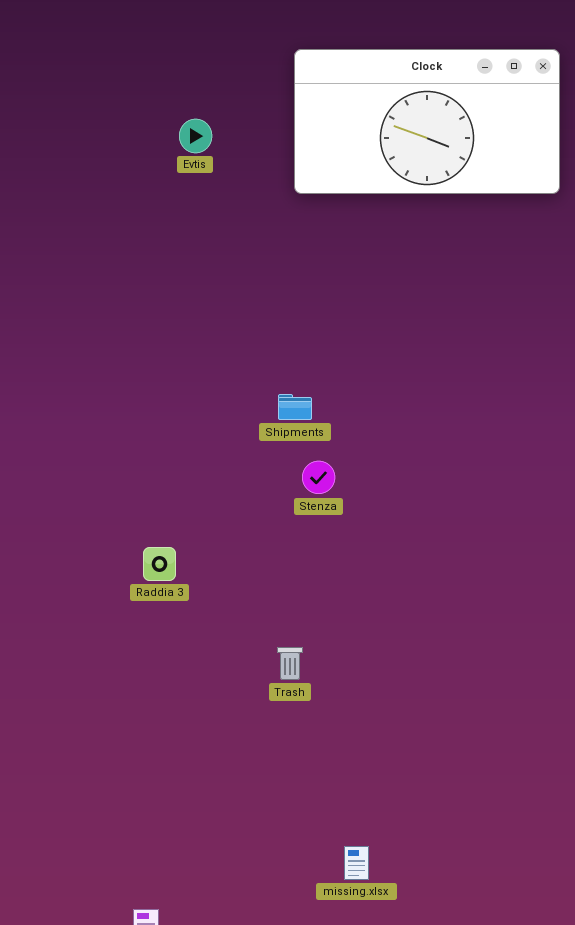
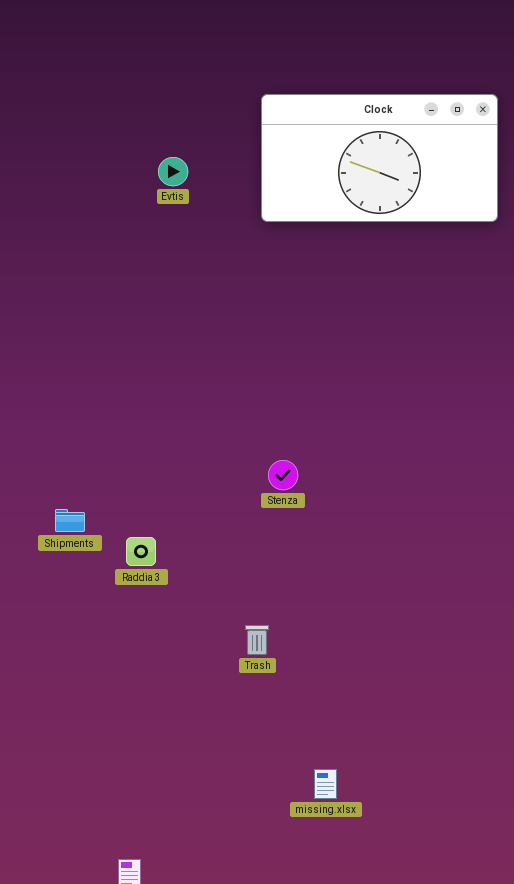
Shipments: [278,394,312,420] -> [55,509,85,532], moved
missing.xlsx: [344,846,369,880] -> [314,769,337,799], moved

